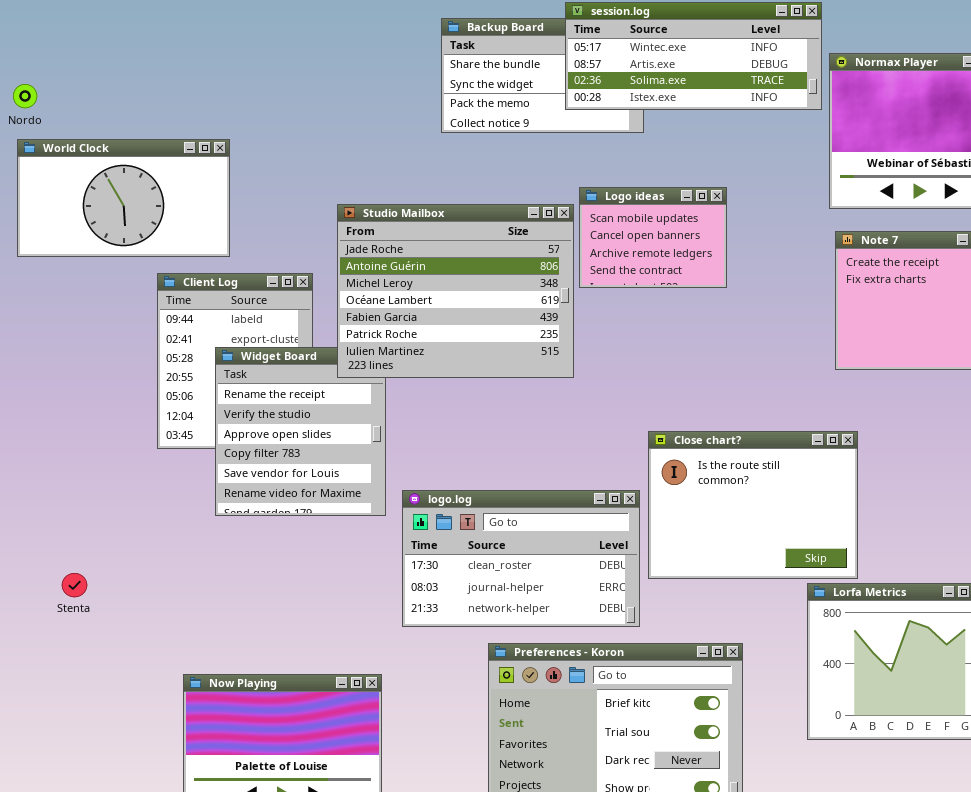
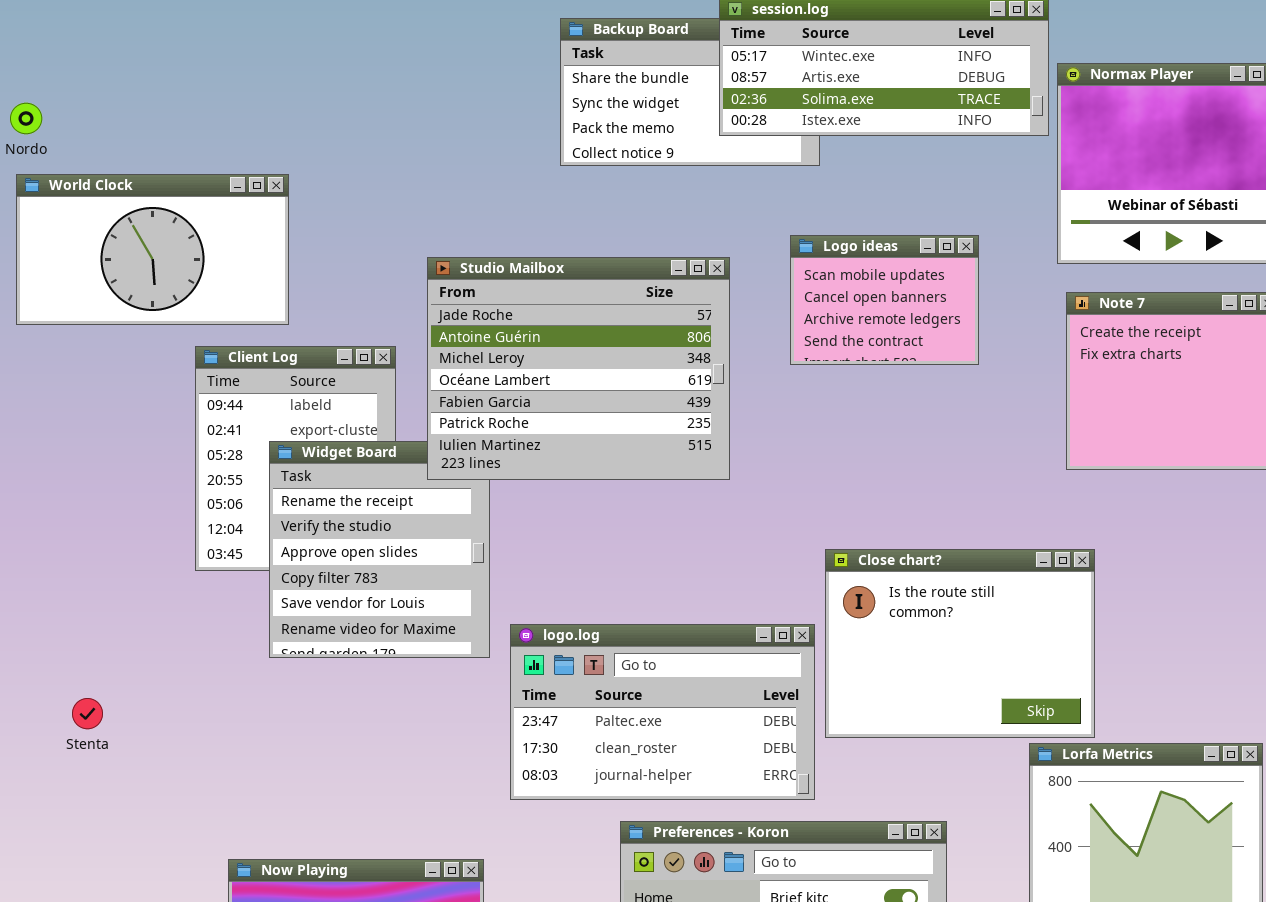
Logo ideas: [579,187,727,288] -> [790,235,979,365], moved
logo.log: [402,490,640,627] -> [510,624,815,800], scrolled up 1 row
Stenta: [62,573,87,597] -> [72,698,103,729], moved

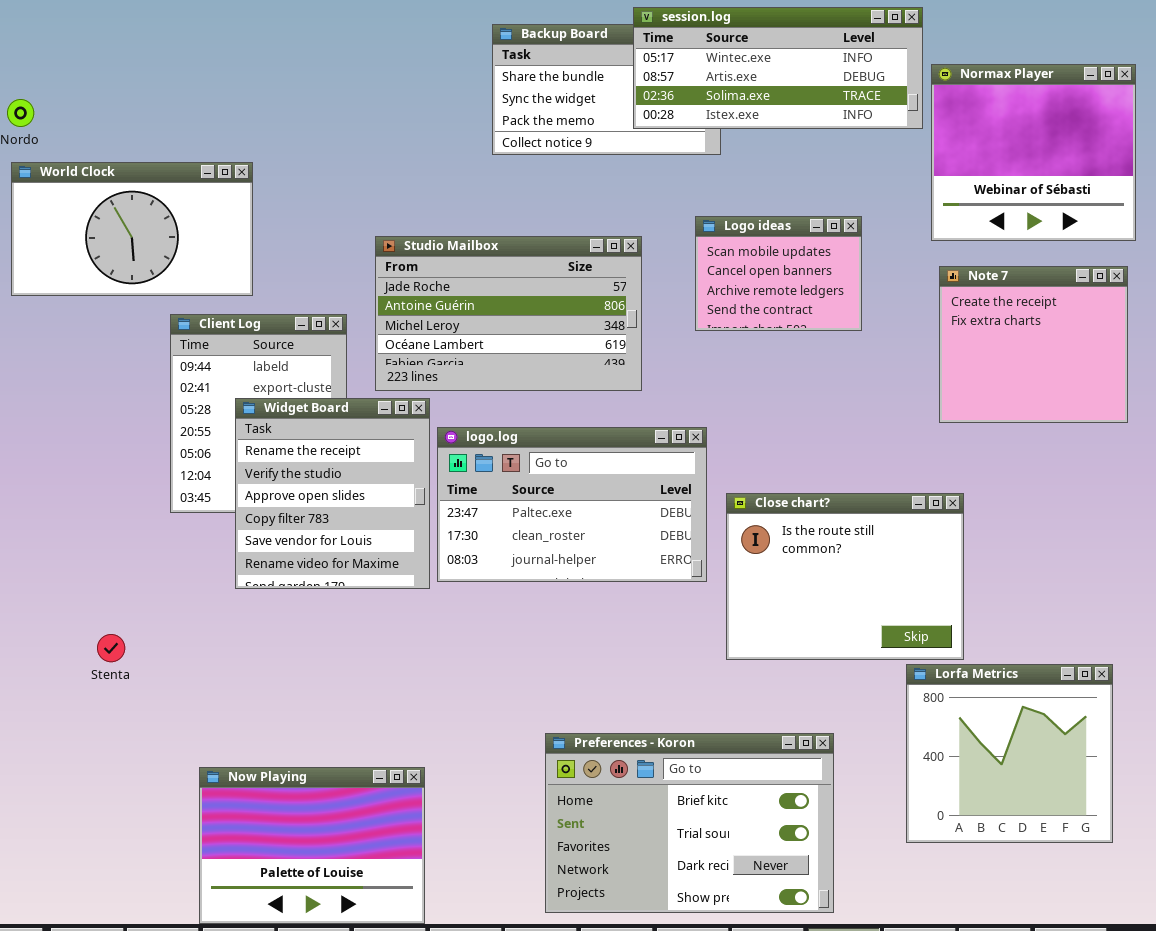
Studio Mailbox: [427,257,730,480] -> [375,236,642,391], resized
logo.log: [510,624,815,800] -> [437,427,707,582], moved
Stenta: [72,698,103,729] -> [97,634,125,662], moved

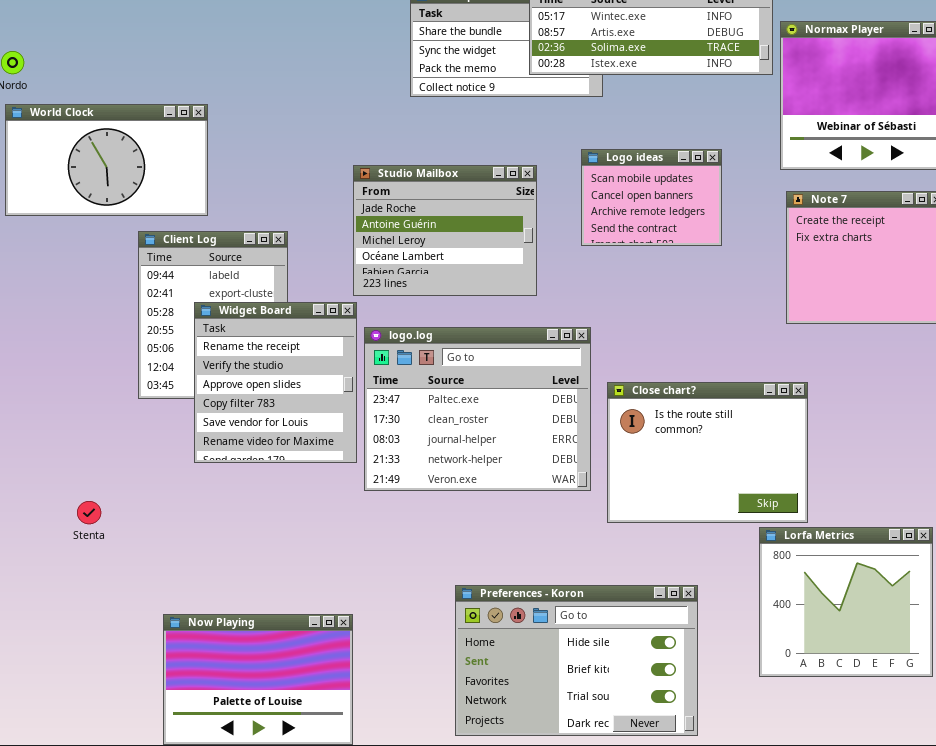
Studio Mailbox: [375,236,642,391] -> [353,165,537,296], resized
logo.log: [437,427,707,582] -> [364,327,591,491], resized
Preferences - Koron: [545,733,834,913] -> [455,585,698,736], scrolled up 1 row

